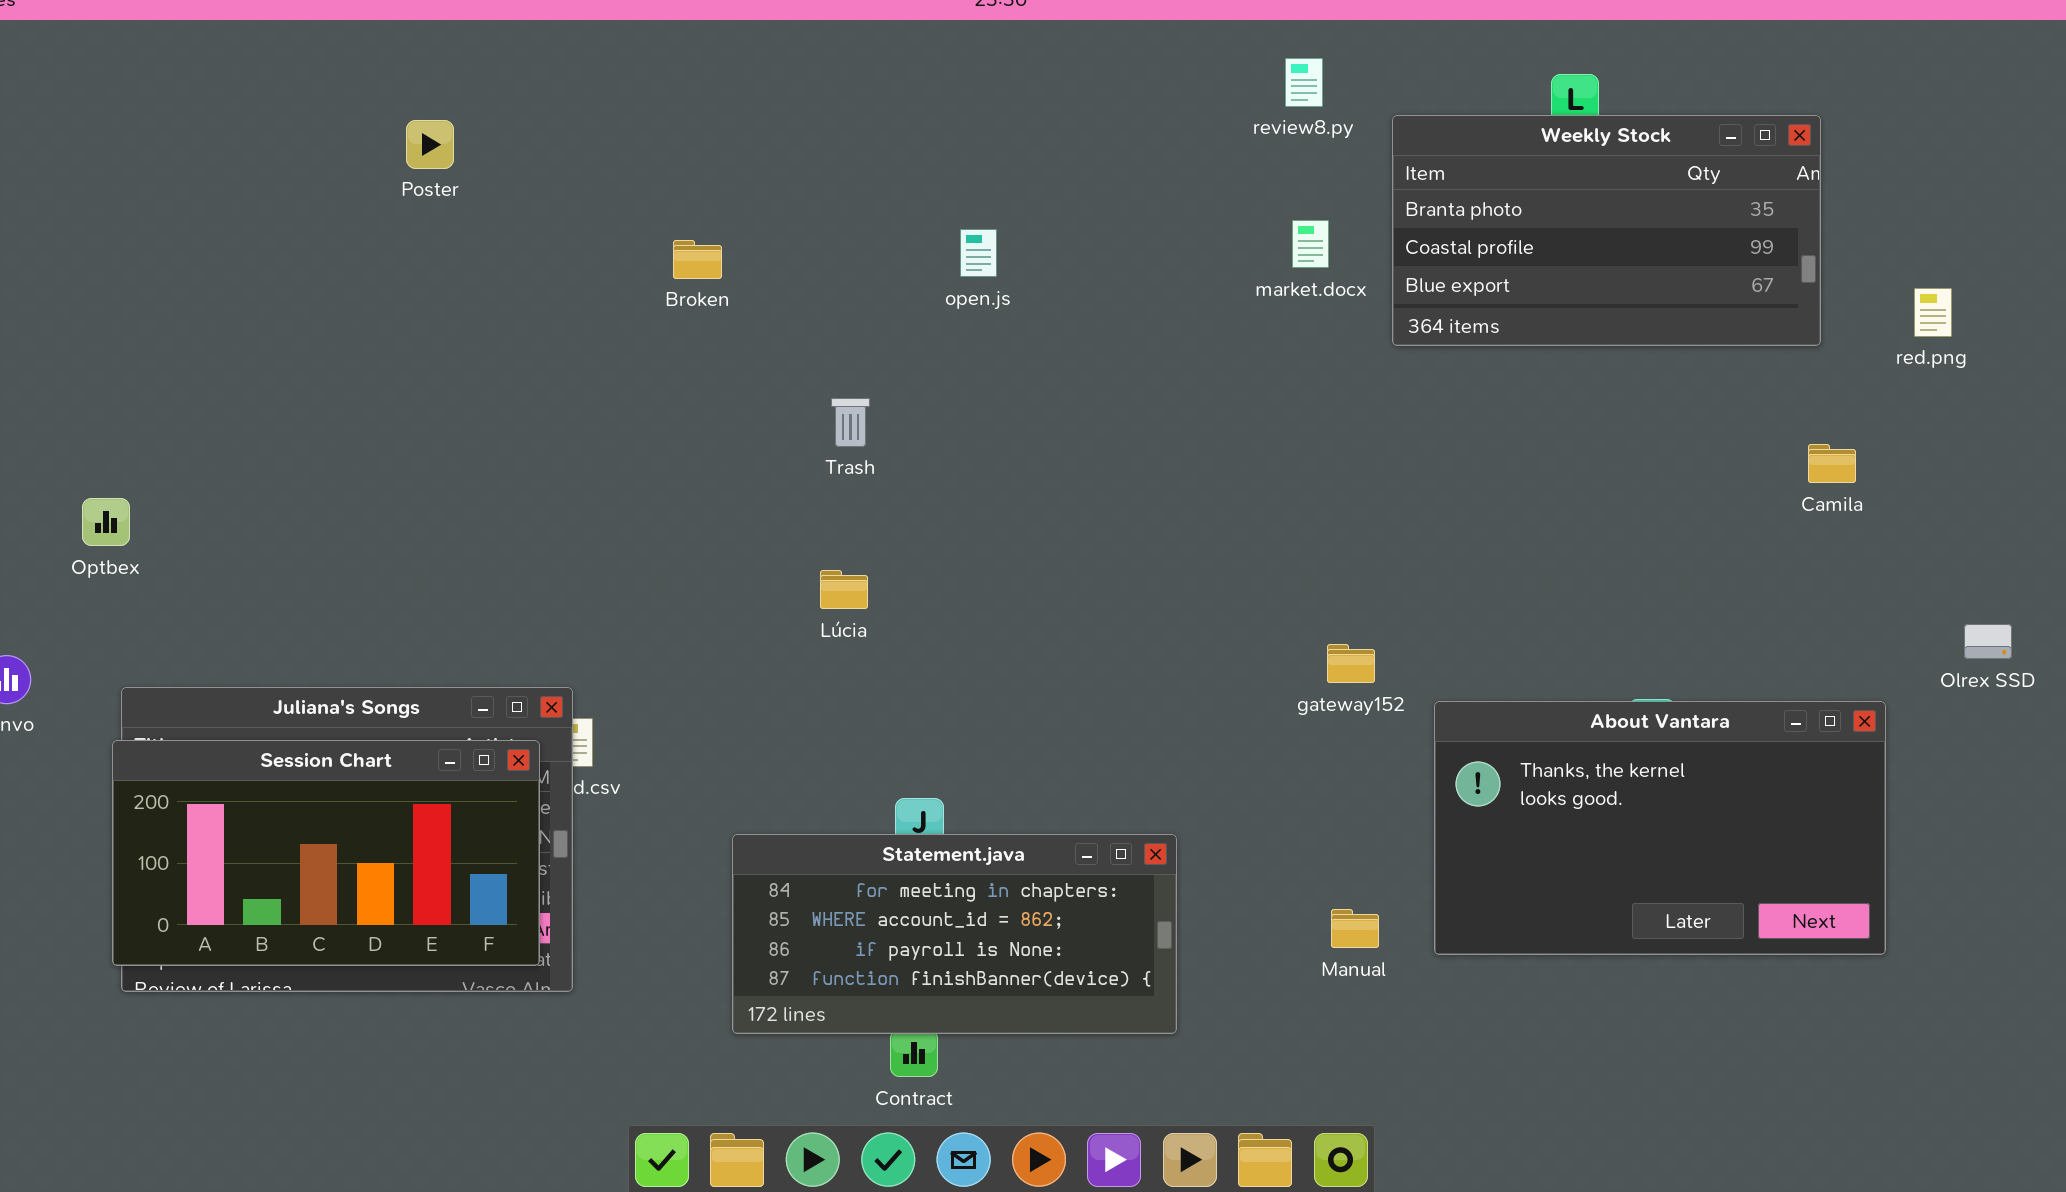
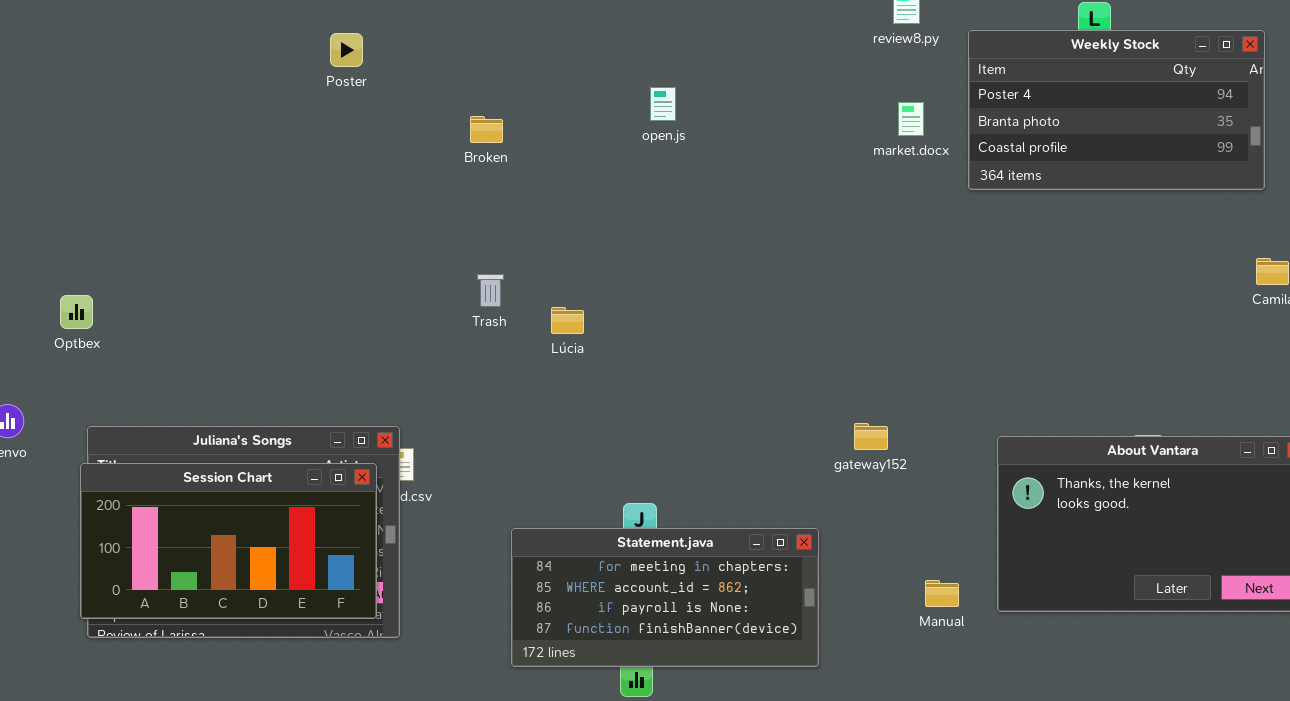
Weekly Stock: [1392,115,1821,346] -> [968,30,1265,190], scrolled up 1 row
Poster: [406,120,454,169] -> [330,33,363,67], moved
open.js: [960,229,997,277] -> [650,87,676,121], moved
Trash: [831,398,870,447] -> [477,274,504,307], moved
Lúcia: [820,570,868,609] -> [551,307,584,334], moved
gateway152: [1327,644,1375,683] -> [854,423,888,450], moved

